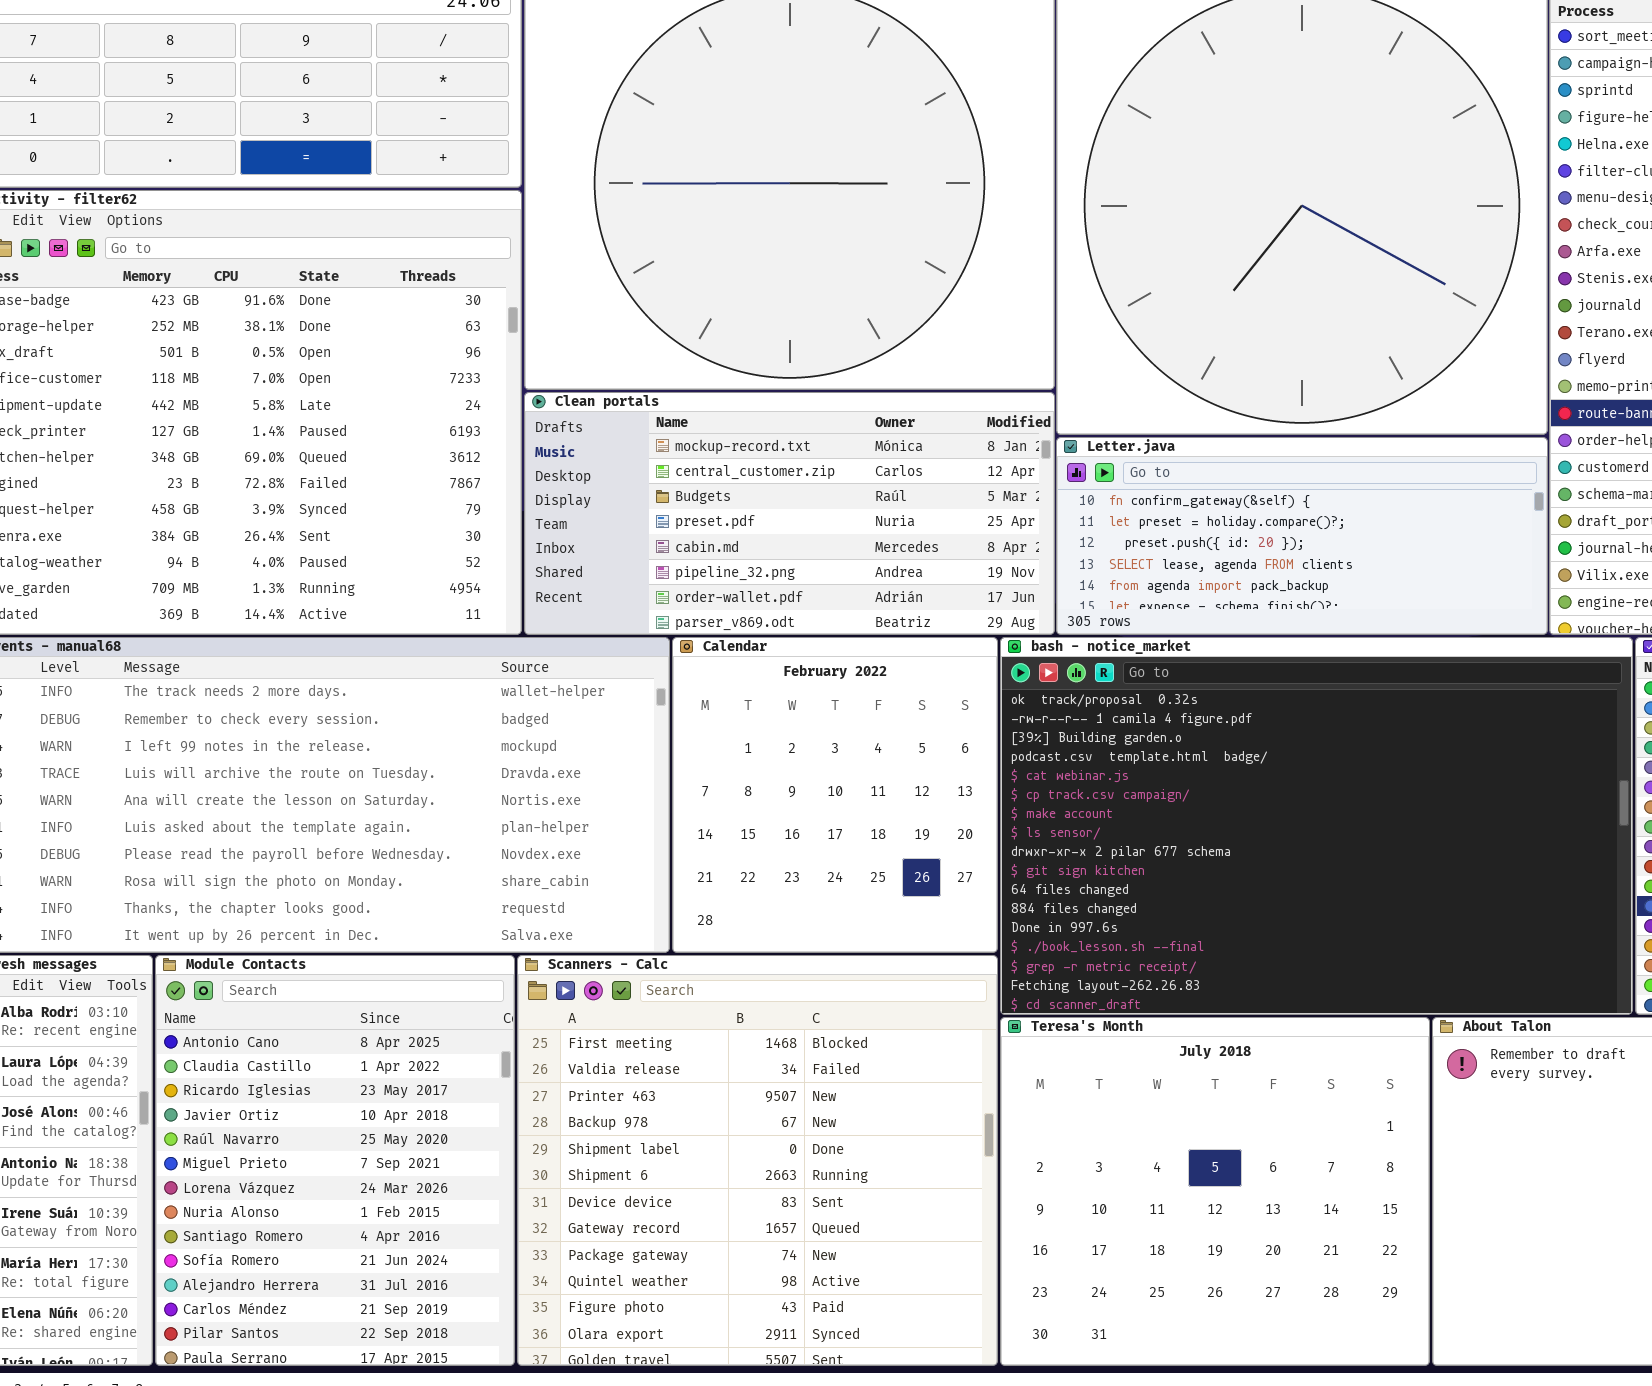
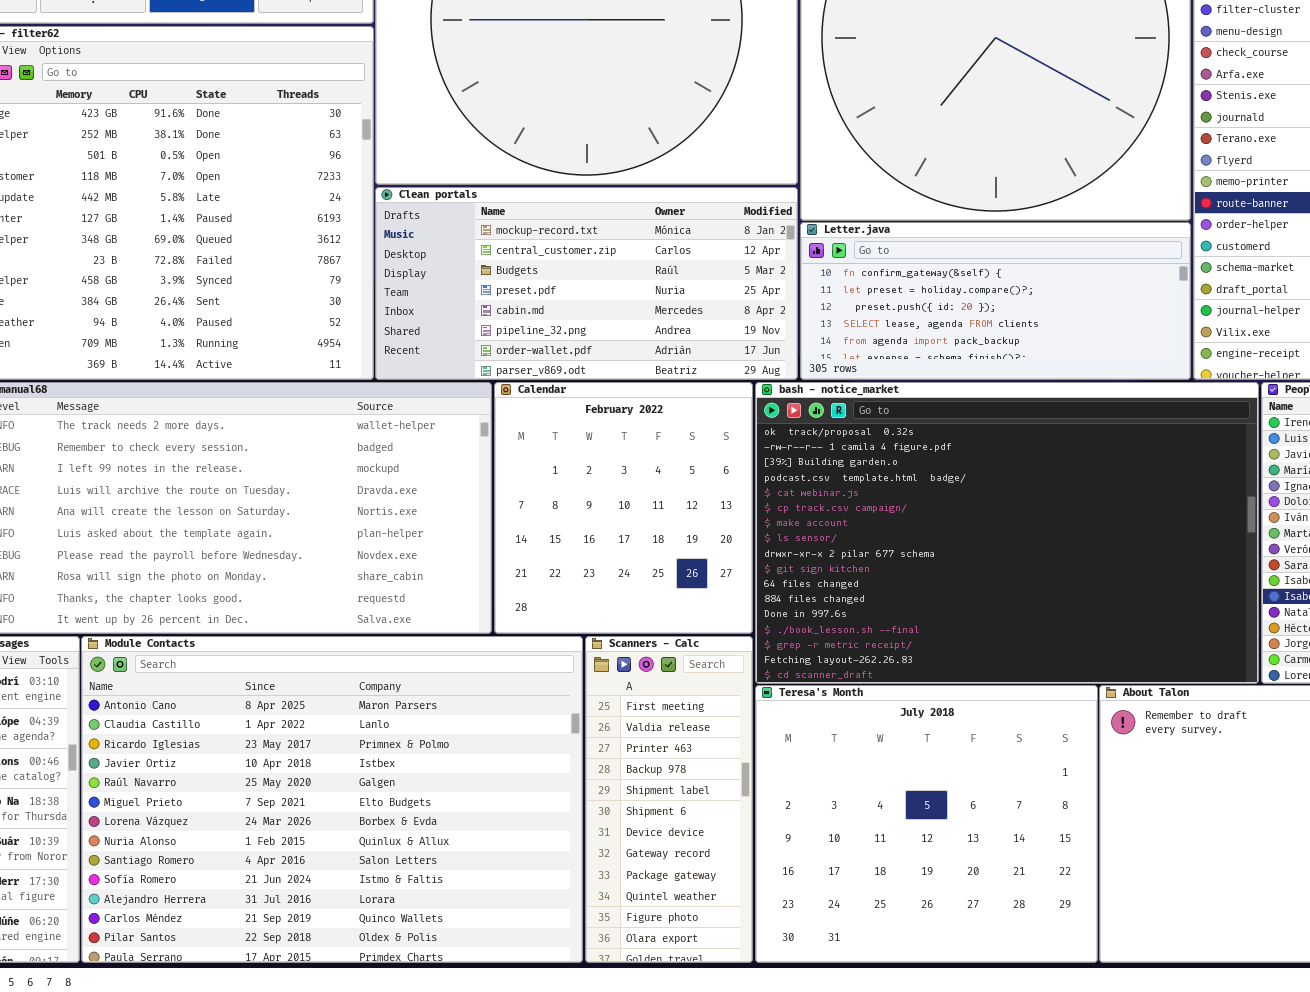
Module Contacts: [155,955,515,1366] -> [81,636,583,963], resized
Scanners - Calc: [517,955,998,1366] -> [585,636,753,963], resized

